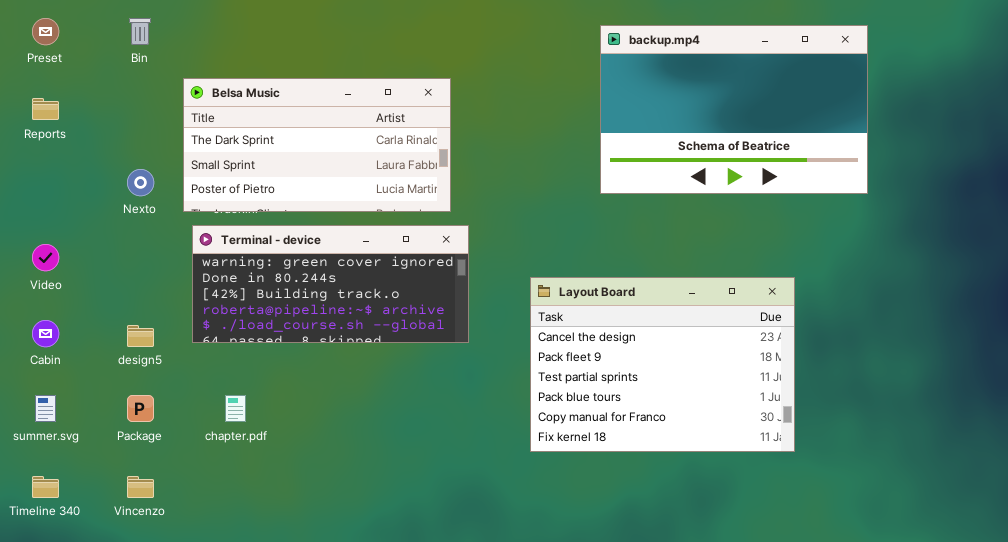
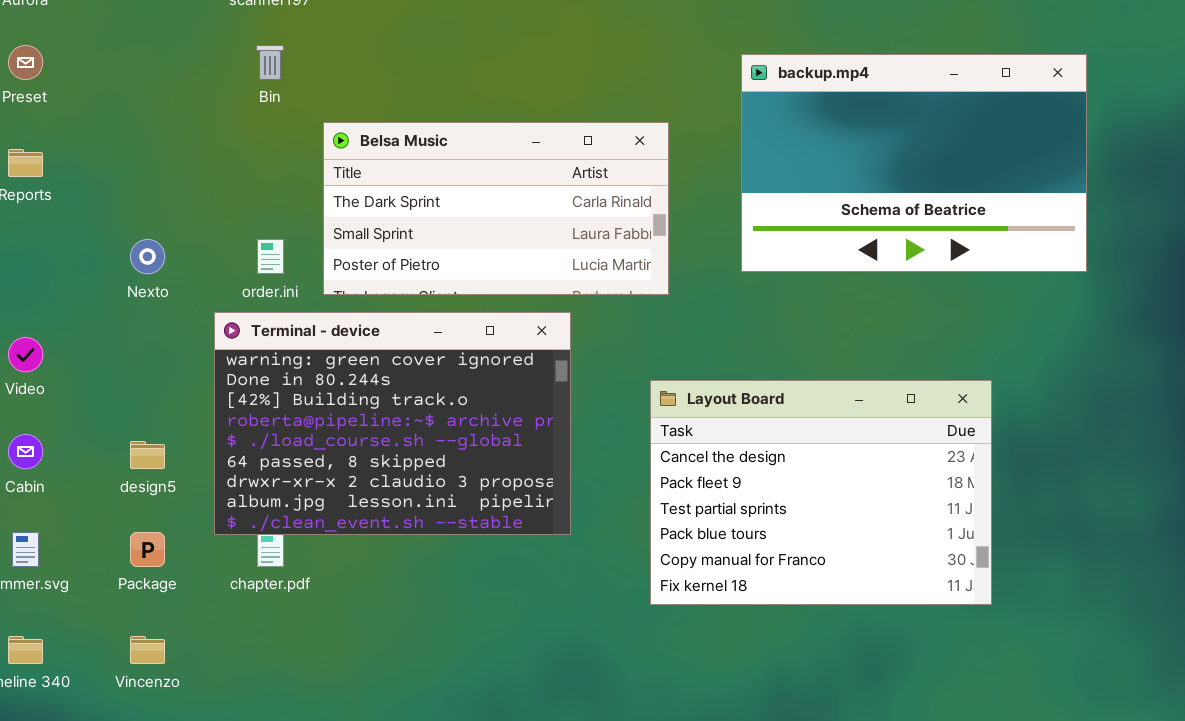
Bin: [129,18,151,45] -> [256,45,284,80], moved
Belsa Music: [183,78,451,212] -> [323,122,669,295], moved
Terminal - device: [192,225,469,343] -> [214,312,571,535], resized

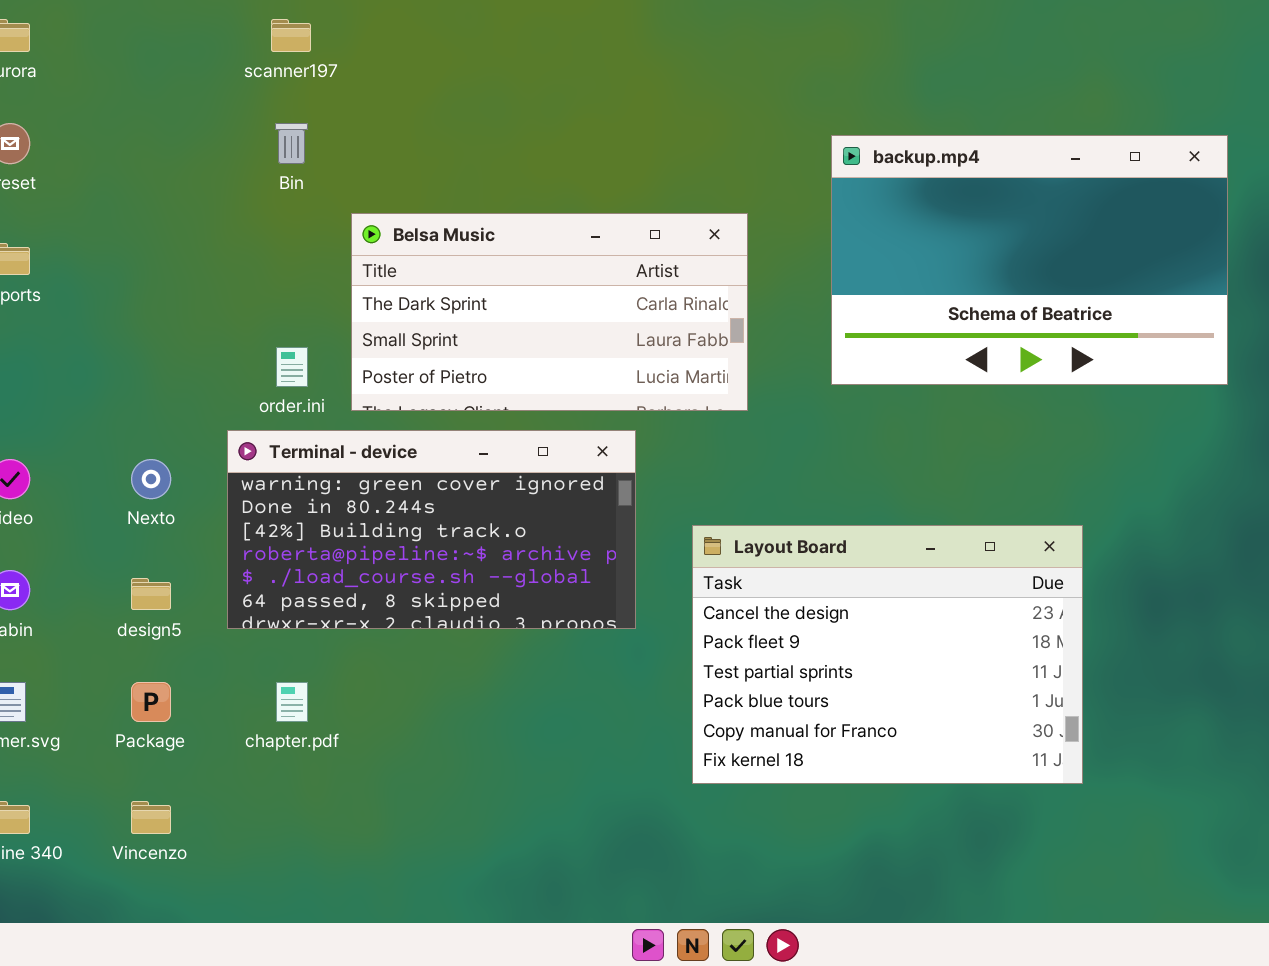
Nexto: [130,239,165,274] -> [131,459,171,499], moved
Terminal - device: [214,312,571,535] -> [227,430,636,629], resized
Layout Board: [650,380,992,605] -> [692,525,1083,784], moved

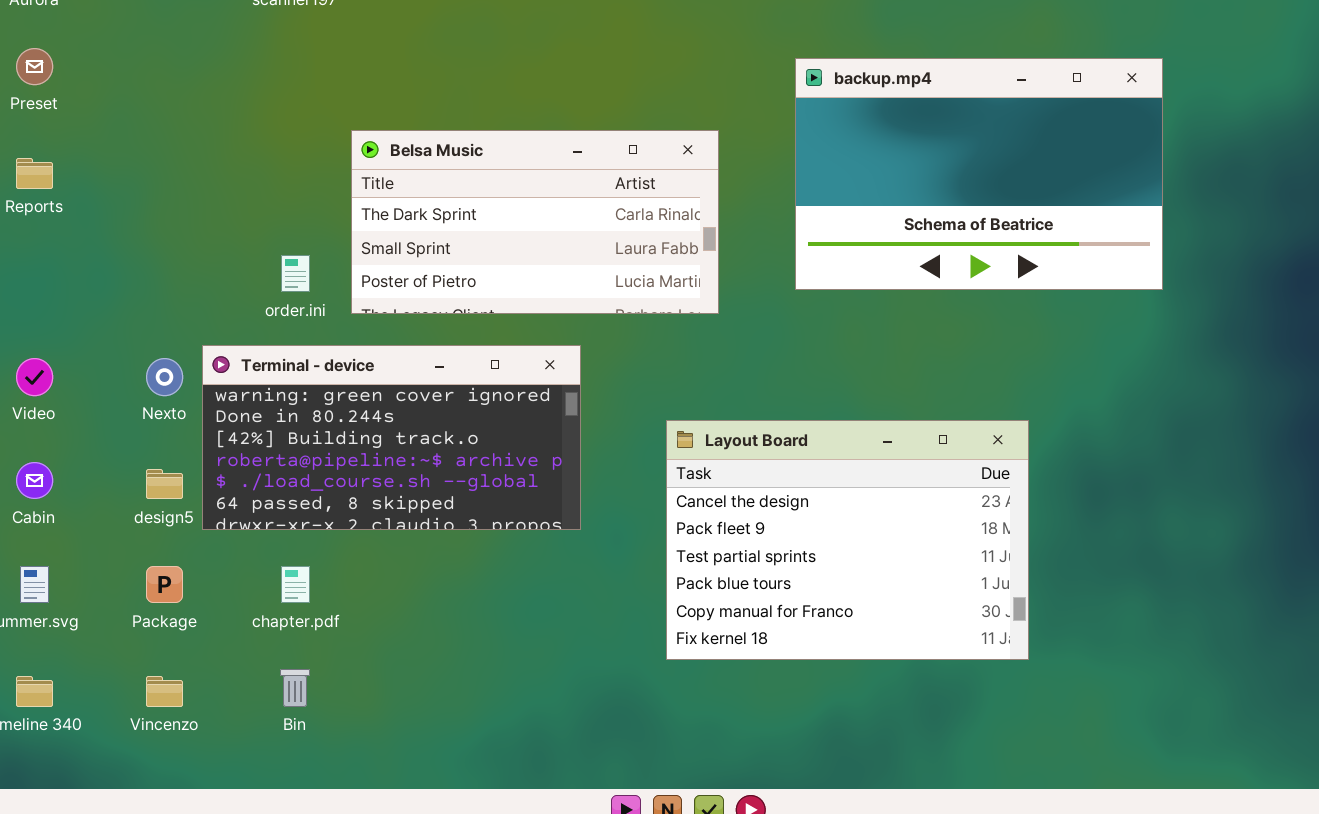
Bin: [275,123,308,164] -> [280,669,310,707], moved
Terminal - device: [227,430,636,629] -> [202,345,581,530], moved

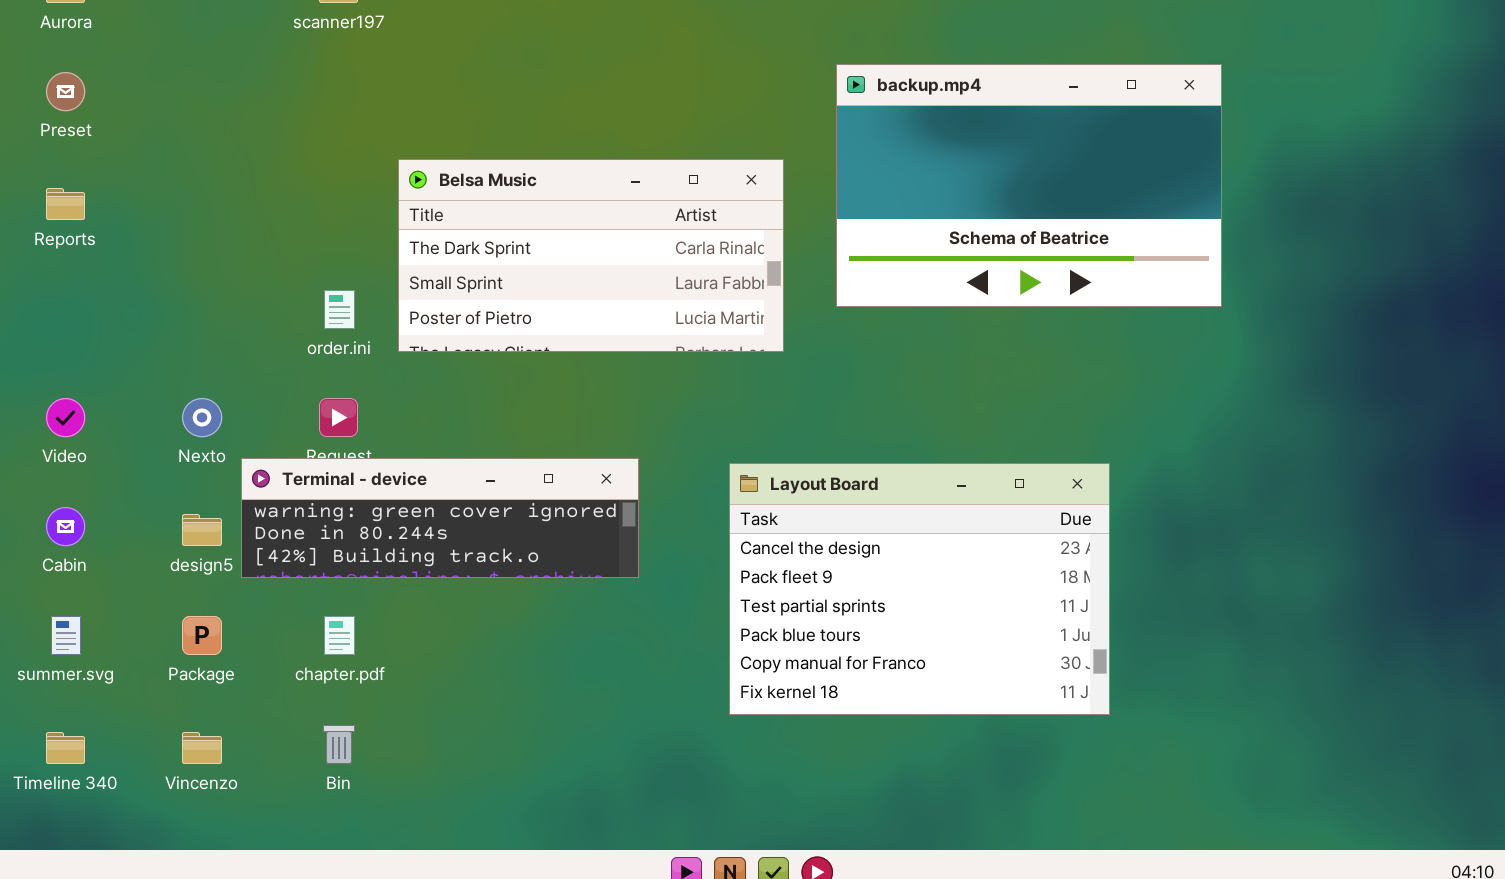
backup.mp4: [795,58,1163,290] -> [836,64,1222,307], moved
Terminal - device: [202,345,581,530] -> [241,458,639,578], resized

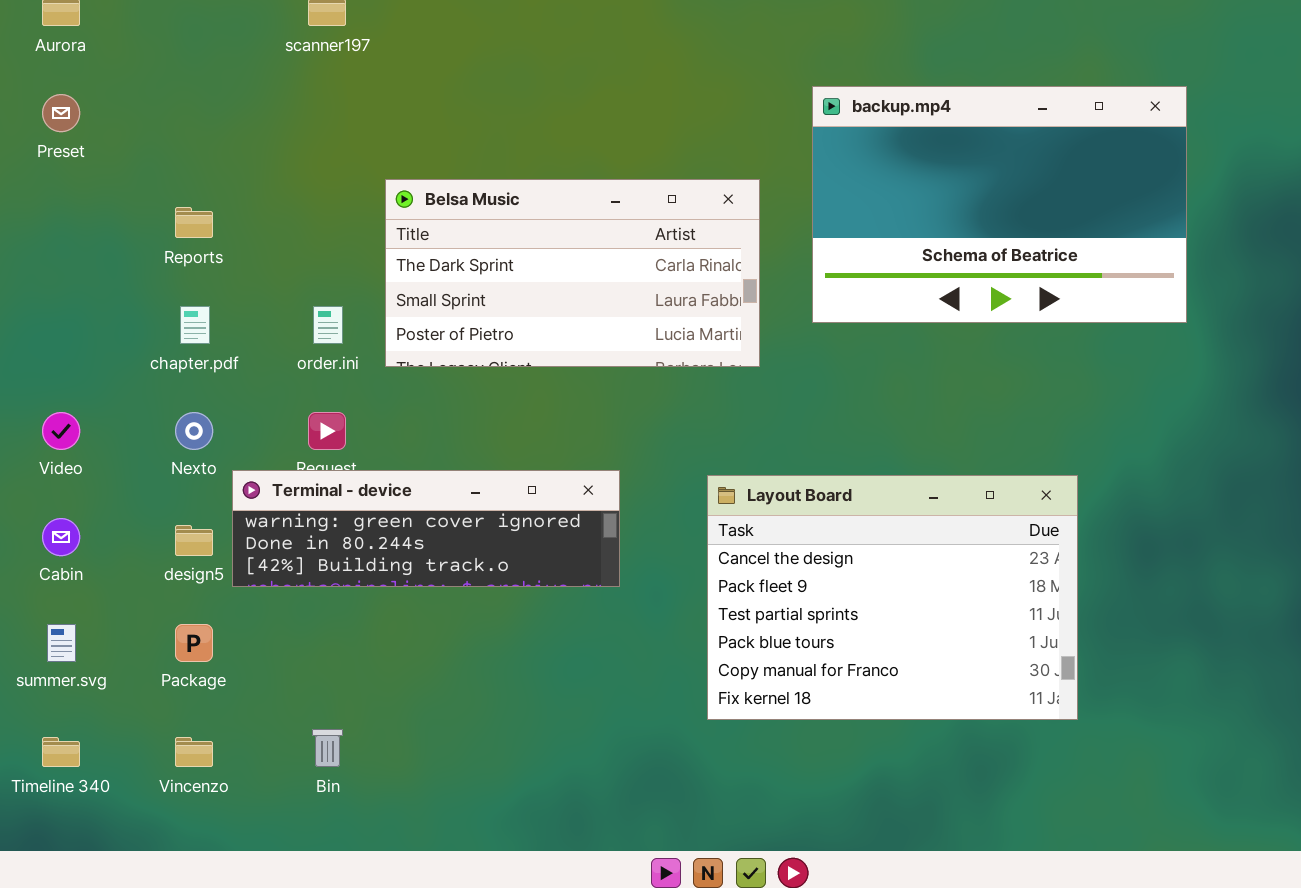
Reports: [46,188,85,220] -> [175,207,213,238], moved
chapter.pdf: [324,616,355,655] -> [180,306,210,344], moved

